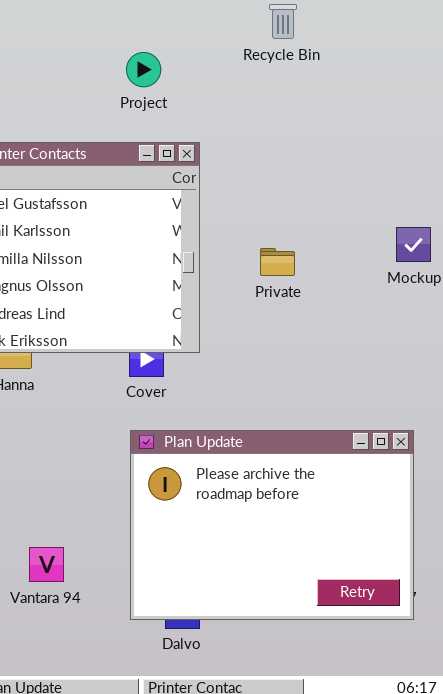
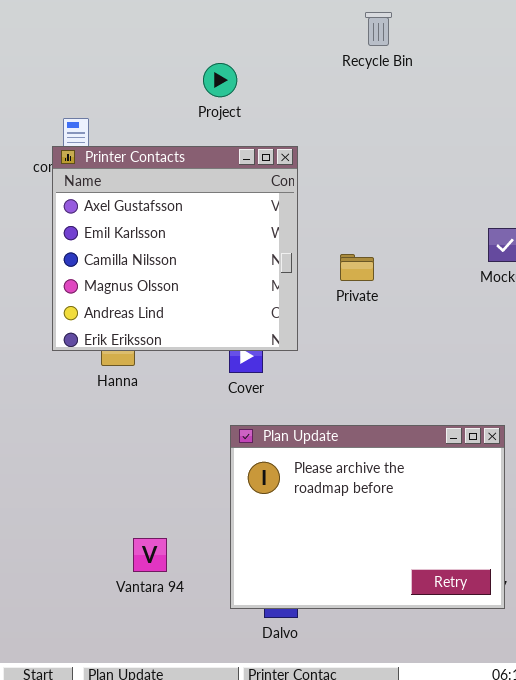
Project: [126,52,161,87] -> [203,63,237,97], moved
Private: [260,248,295,276] -> [340,254,374,281], moved

